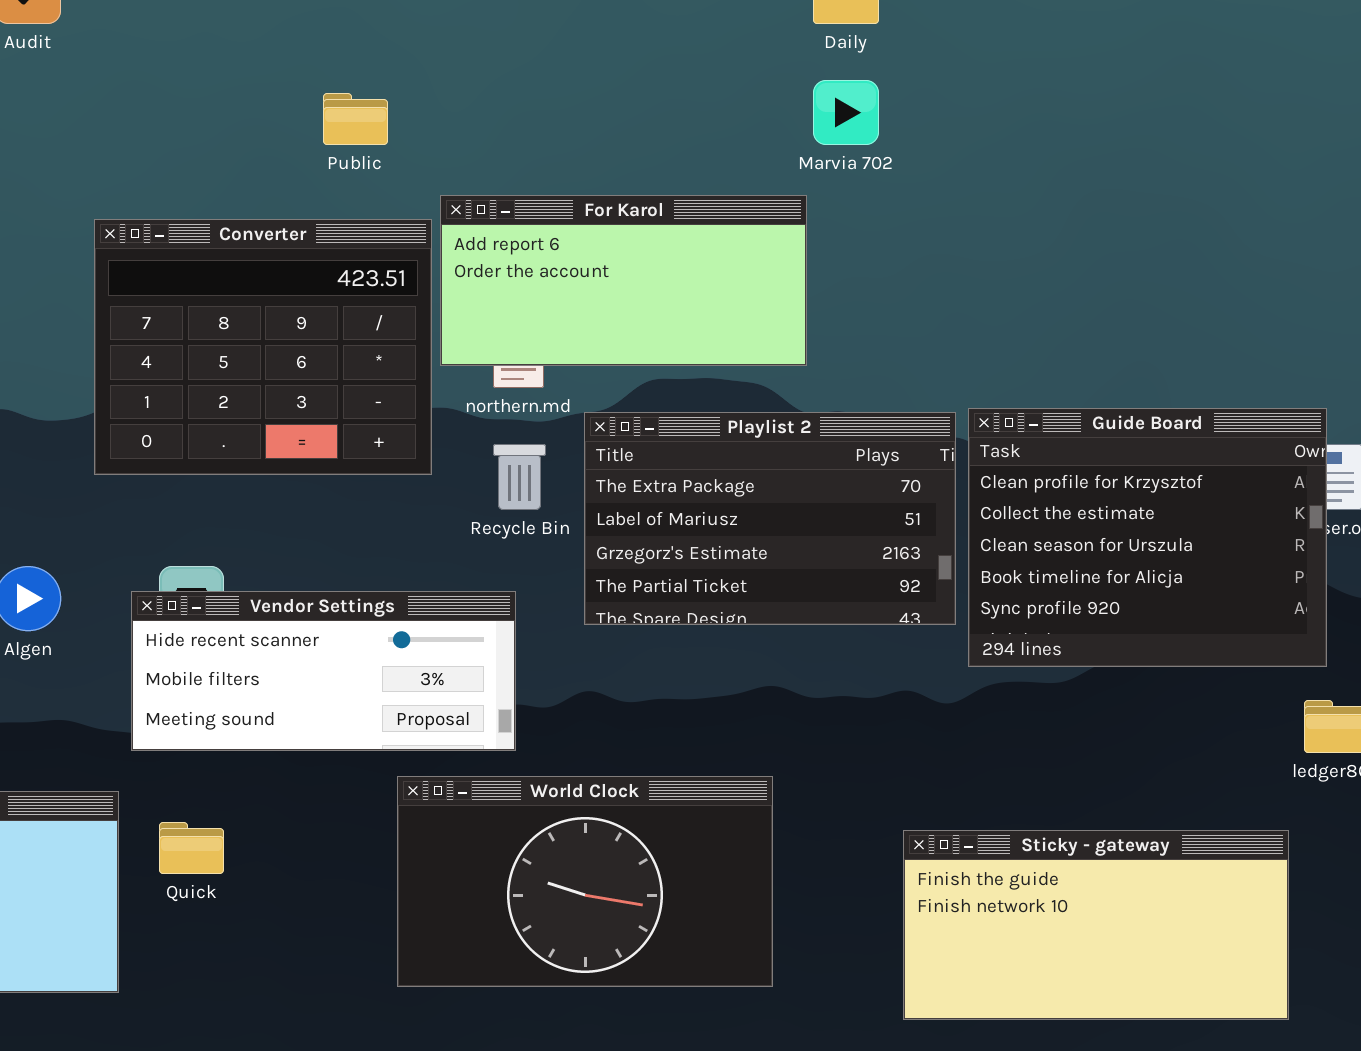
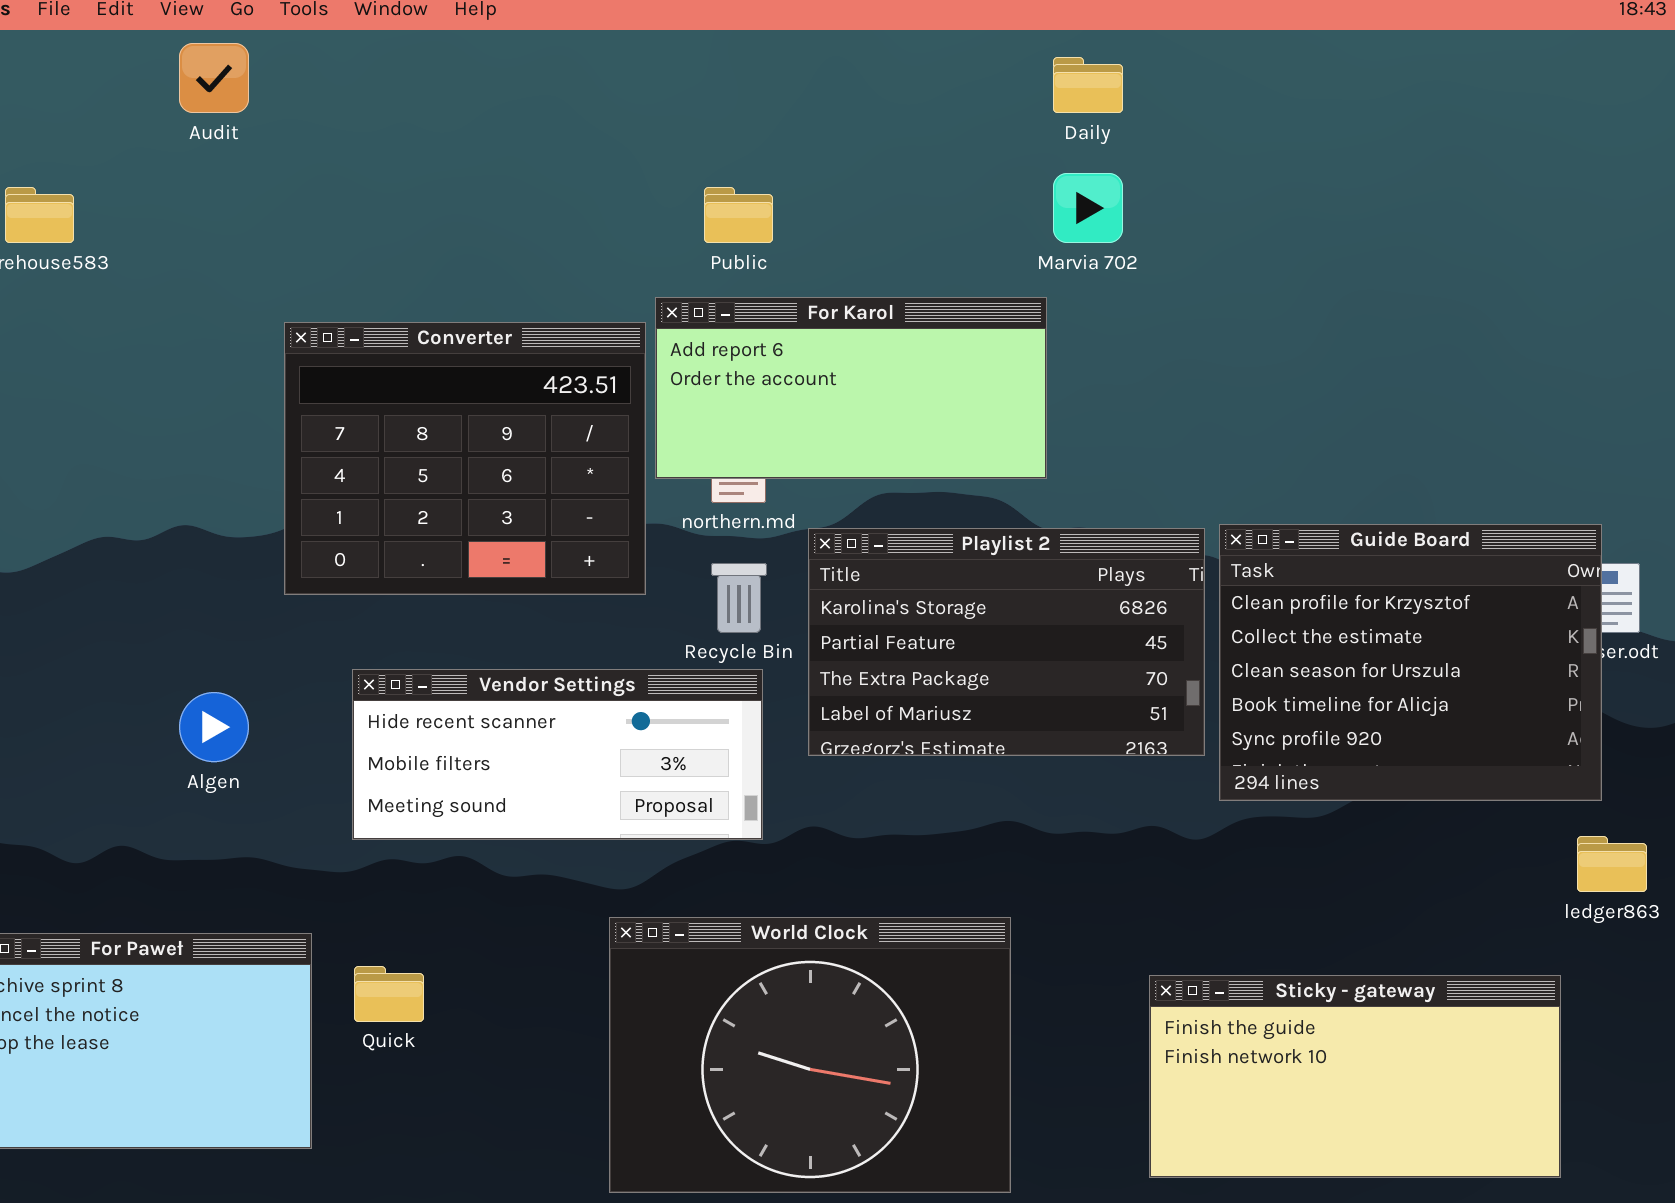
Public: [323,93,388,145] -> [704,187,773,243], moved
Playlist 2: [584,412,956,625] -> [808,528,1205,756], scrolled up 2 rows
Vendor Settings: [131,591,516,751] -> [352,669,763,840], moved
World Clock: [397,776,773,987] -> [609,917,1011,1193], resized

